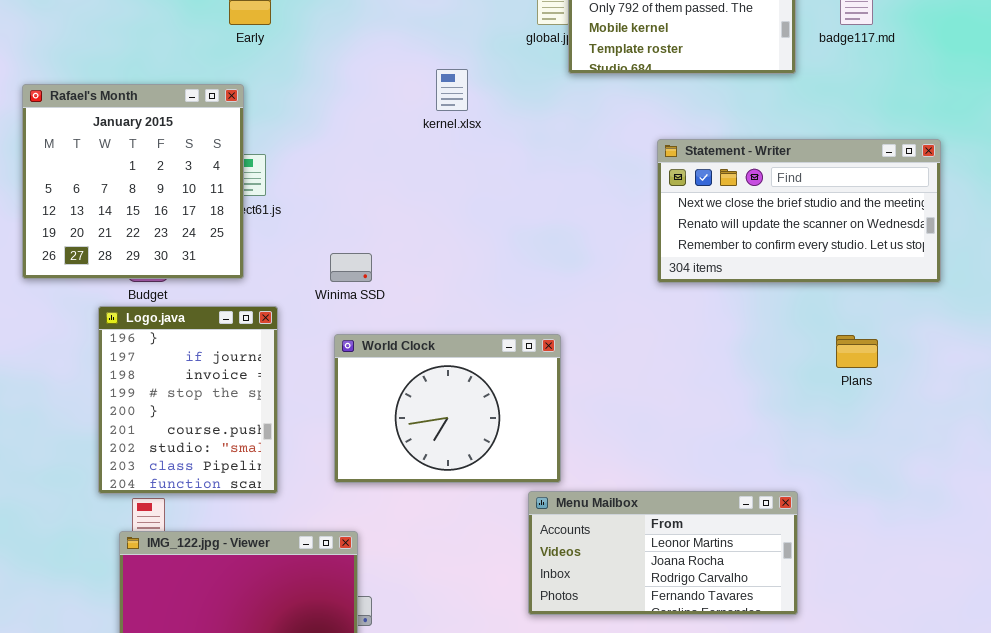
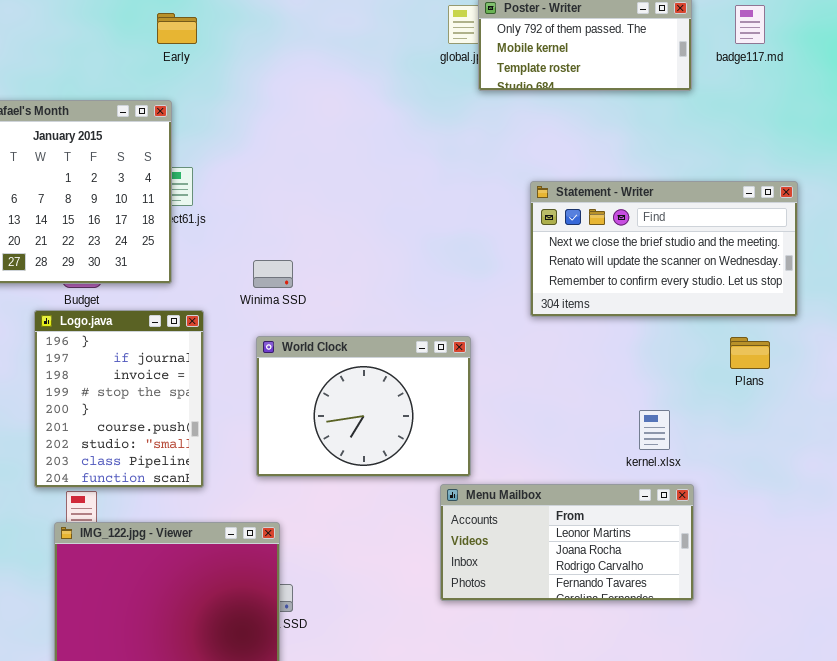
kernel.xlsx: [436,69,468,111] -> [639,410,670,450], moved
Statement - Writer: [657,139,941,283] -> [530,181,798,317], moved

